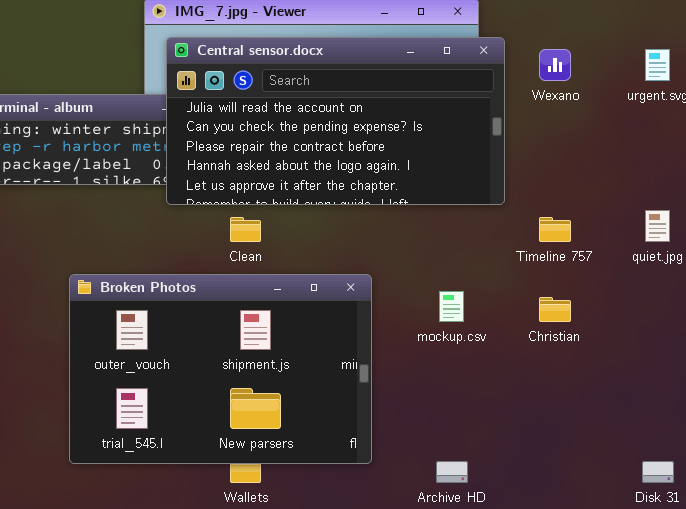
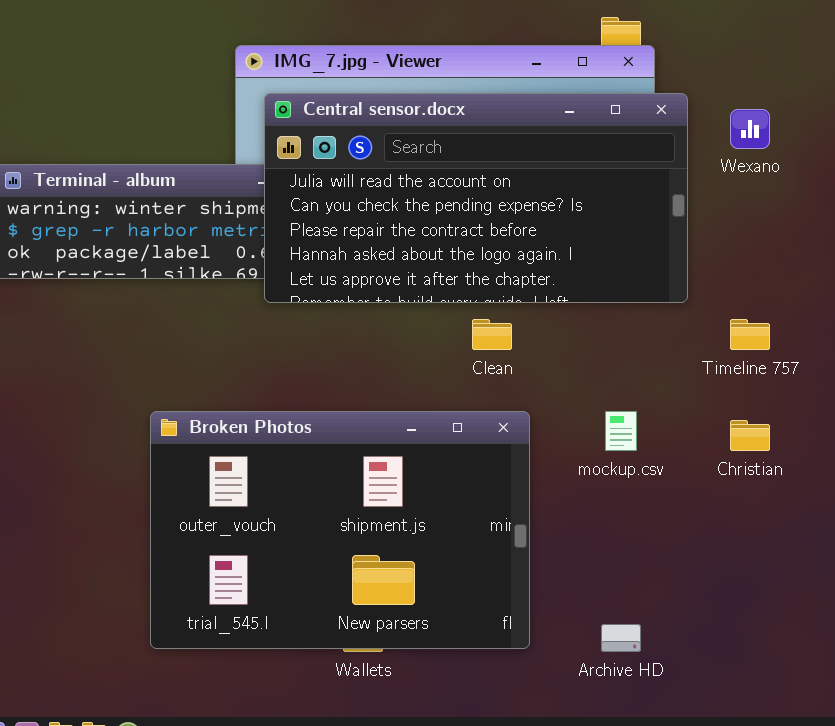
Clean: [230,217,261,242] -> [472,319,512,350], moved
Broken Photos: [69,274,372,464] -> [150,411,530,649], moved

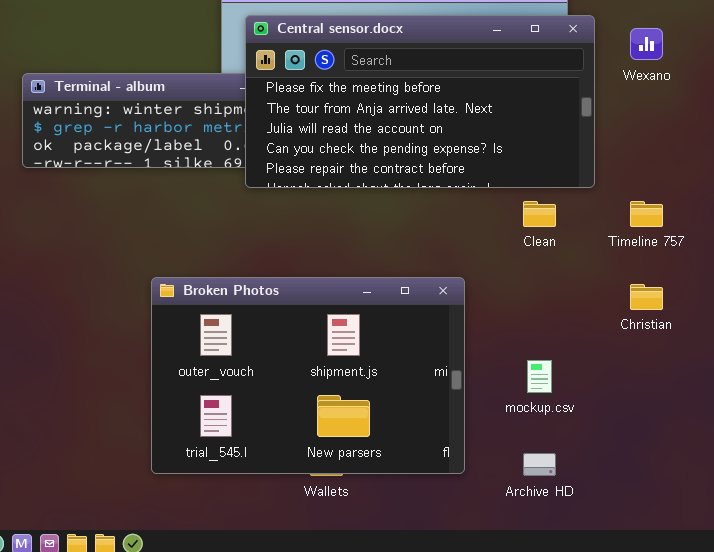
Central sensor.docx: [264,93,688,303] -> [245,15,595,188], scrolled up 2 rows
Clean: [472,319,512,350] -> [523,201,556,227], moved
mockup.csv: [605,411,637,451] -> [527,360,552,393], moved

